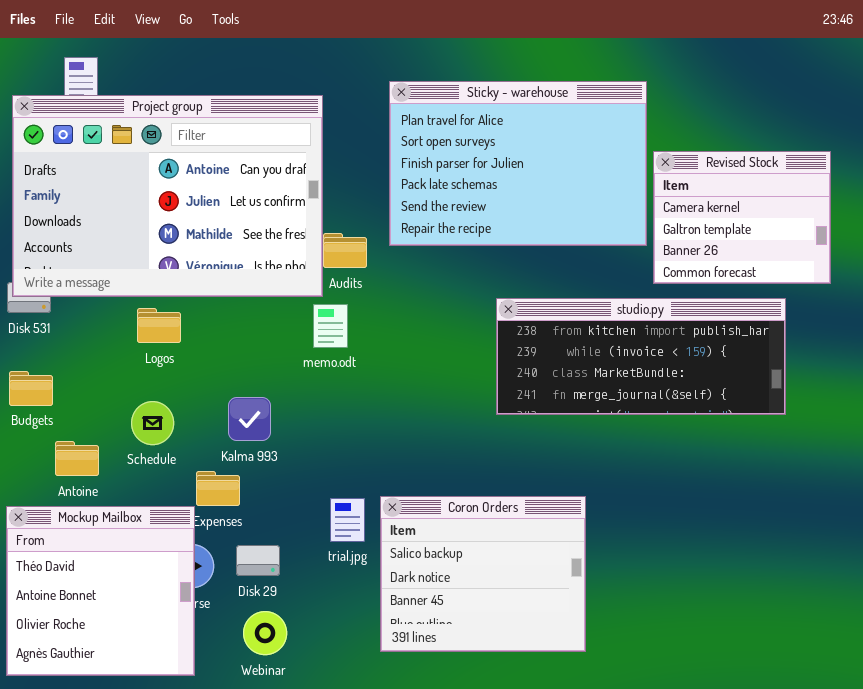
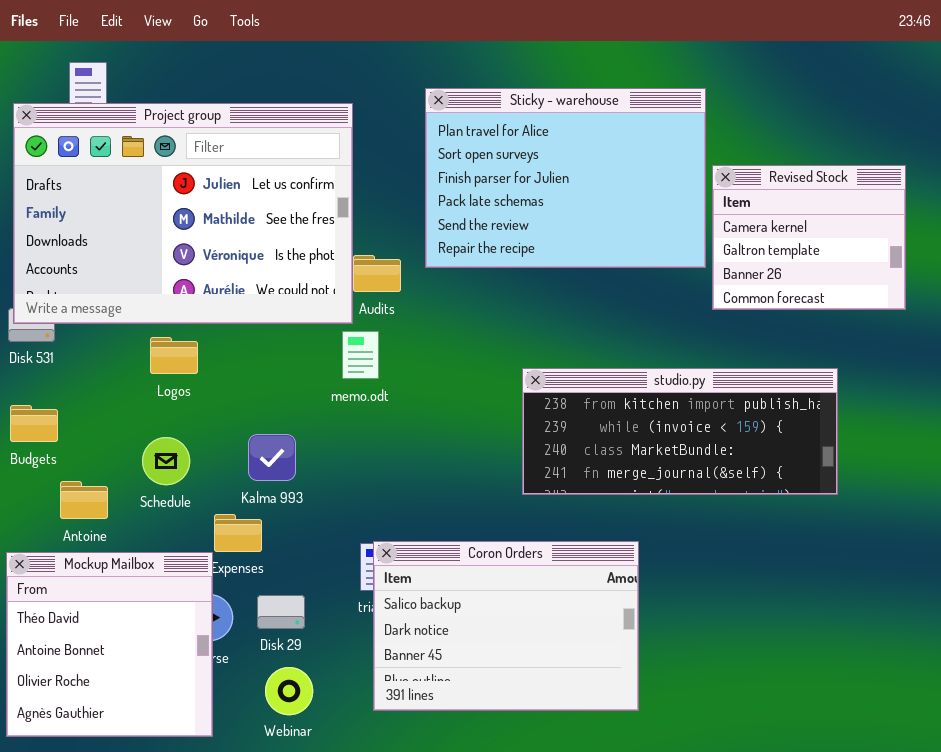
Project group: [12,95,323,297] -> [13,103,353,324], scrolled down 1 row
studio.py: [496,298,786,415] -> [522,368,838,495], moved
Coron Orders: [380,496,586,652] -> [373,541,639,711], resized

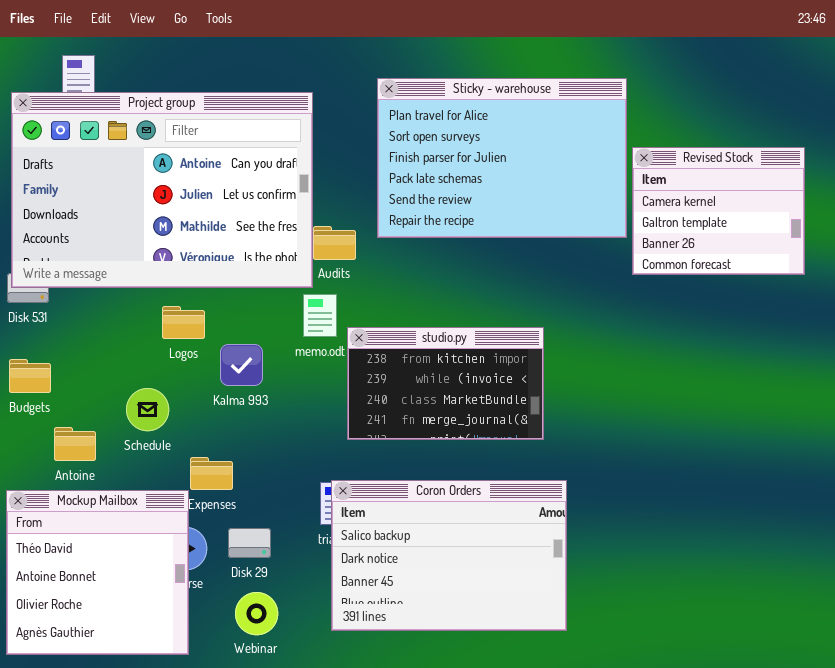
Project group: [13,103,353,324] -> [11,92,313,288], scrolled up 1 row
Logos: [150,337,198,374] -> [162,306,205,339], moved
studio.py: [522,368,838,495] -> [347,327,544,440], moved, resized
Kalma 993: [248,434,296,481] -> [220,344,263,386], moved

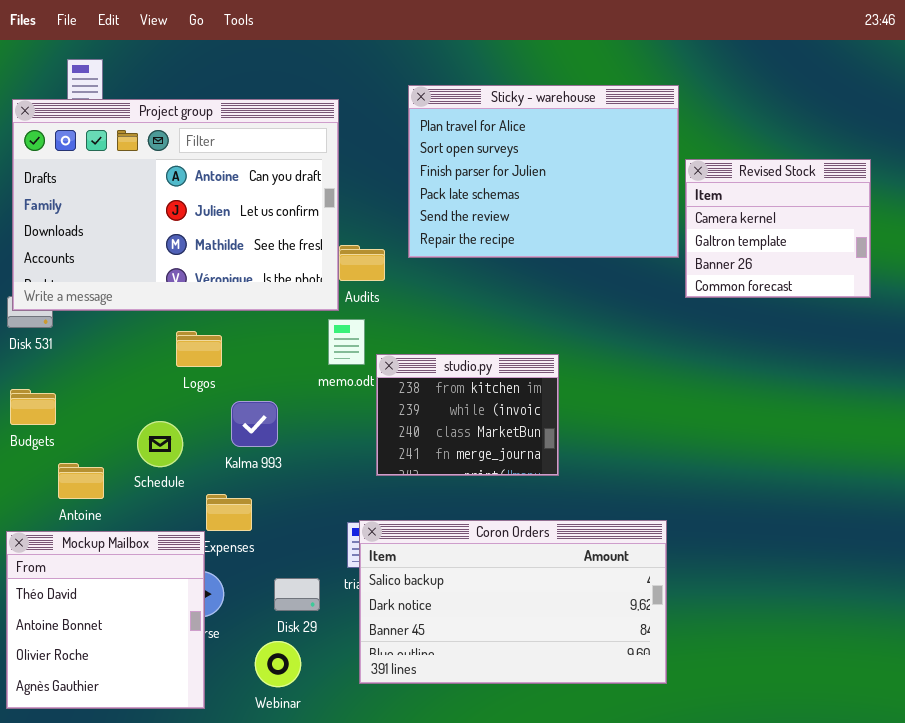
studio.py: [347,327,544,440] -> [376,354,559,476], resized
Kalma 993: [220,344,263,386] -> [231,401,278,447], moved
Coron Orders: [331,480,567,631] -> [359,520,667,684], resized
Disk 29: [228,528,271,558] -> [274,578,320,611], moved

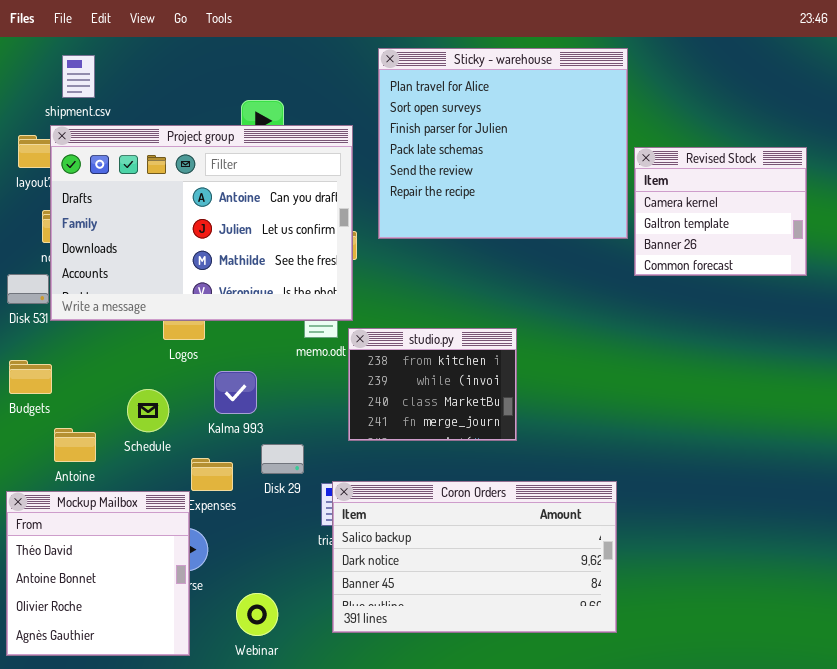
Sticky - warehouse: [408,85,679,258] -> [378,48,628,239], resized
Project group: [12,99,339,311] -> [50,125,353,321], moved
Disk 29: [274,578,320,611] -> [261,444,304,474], moved

